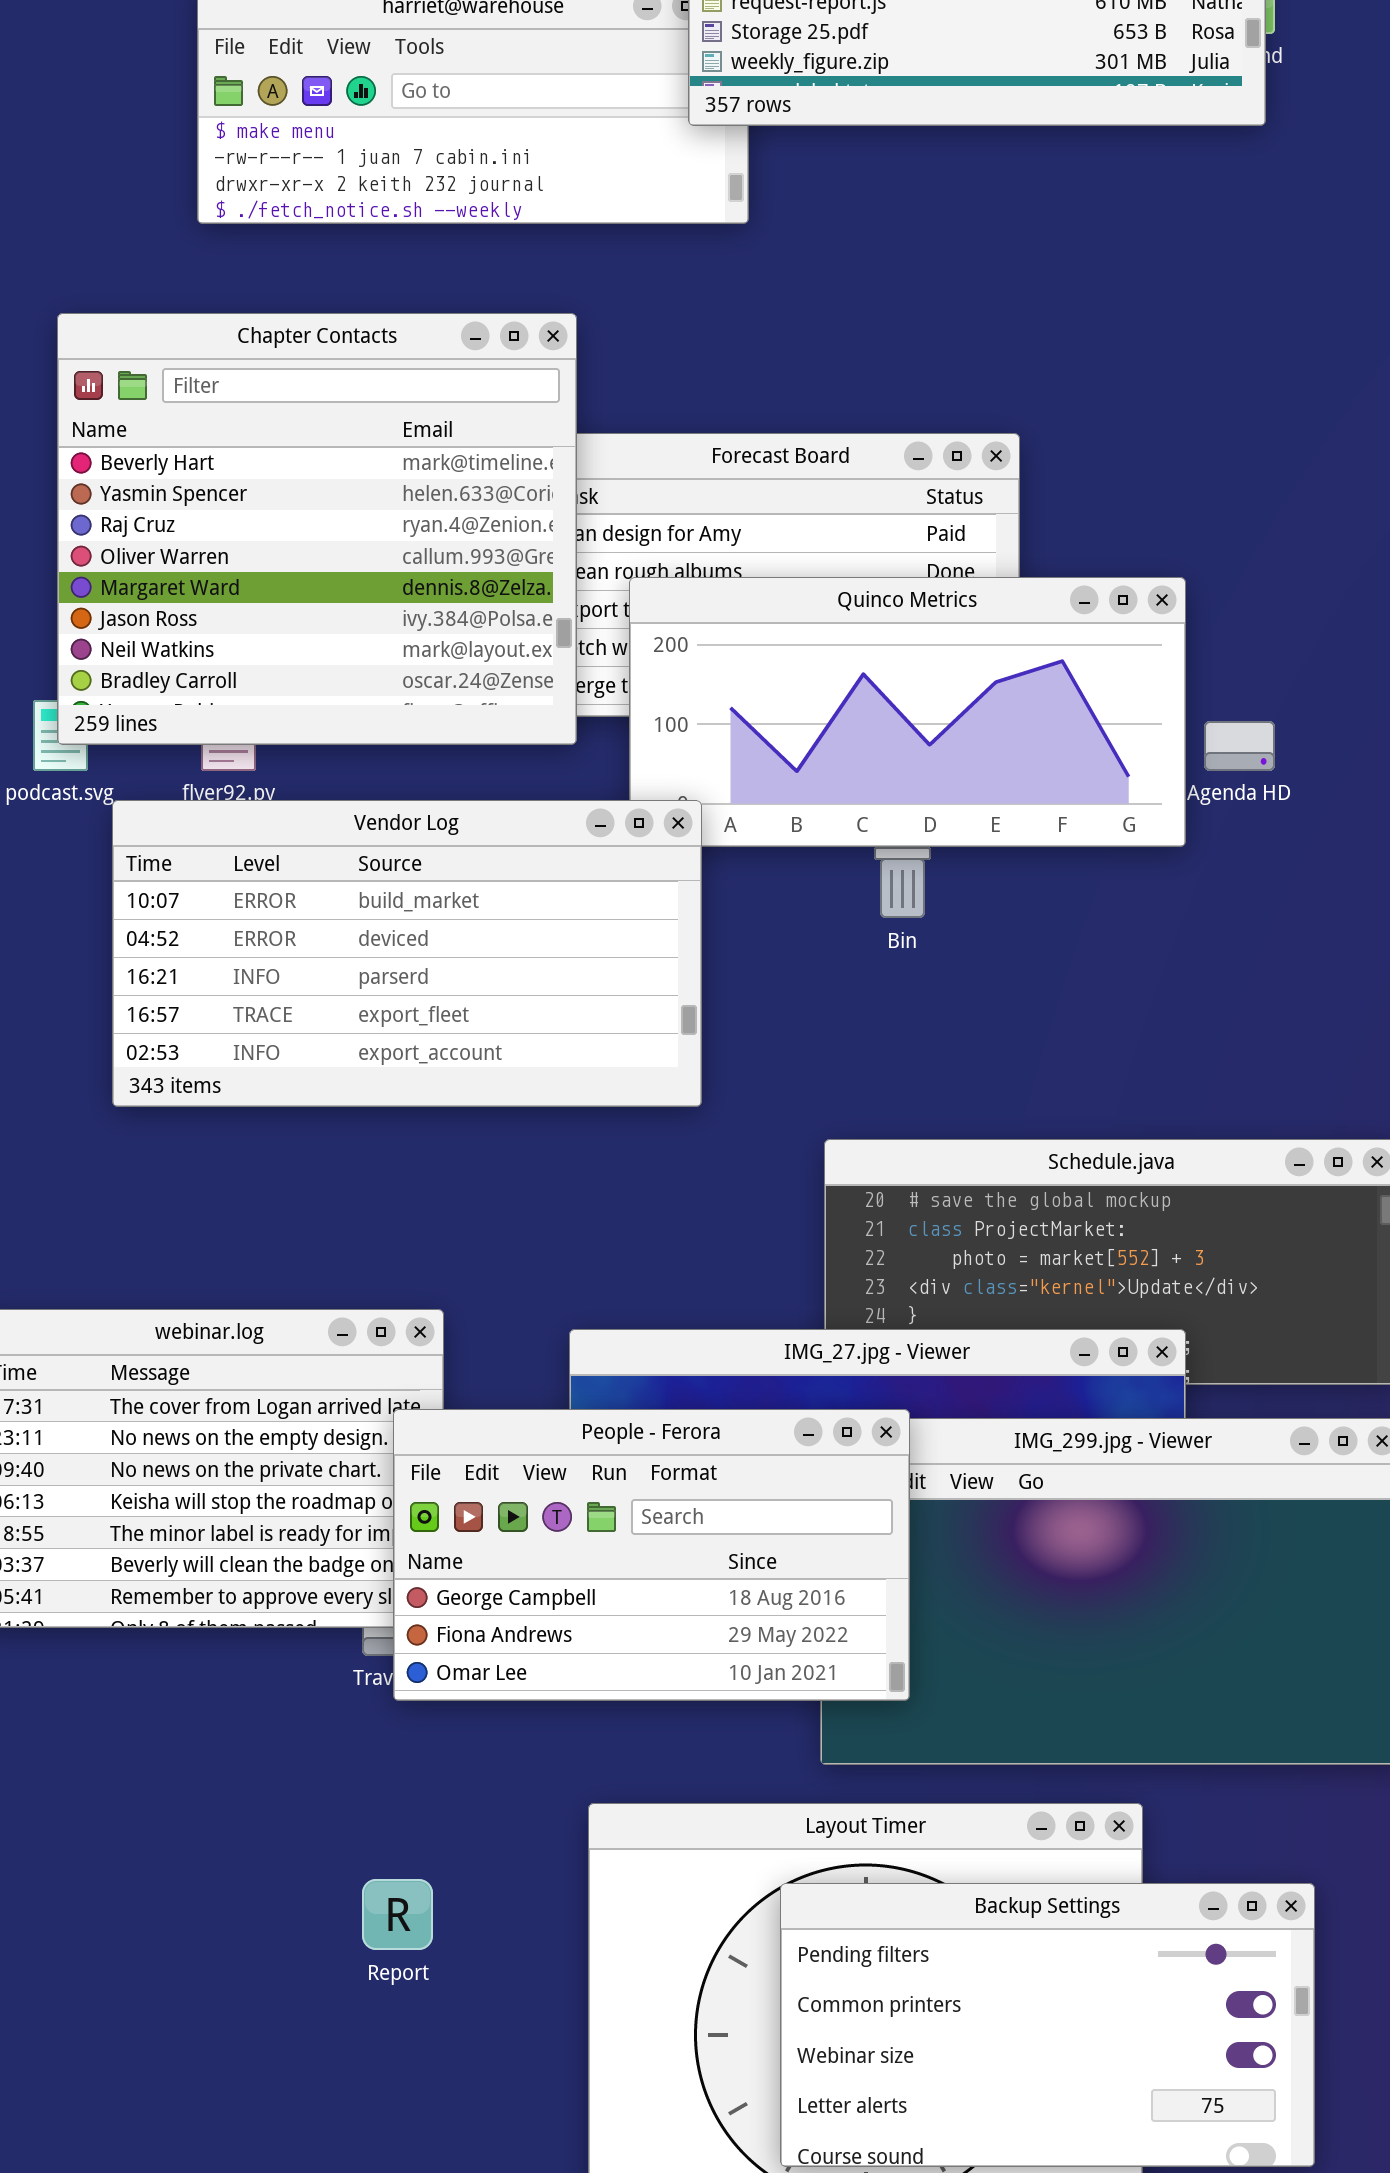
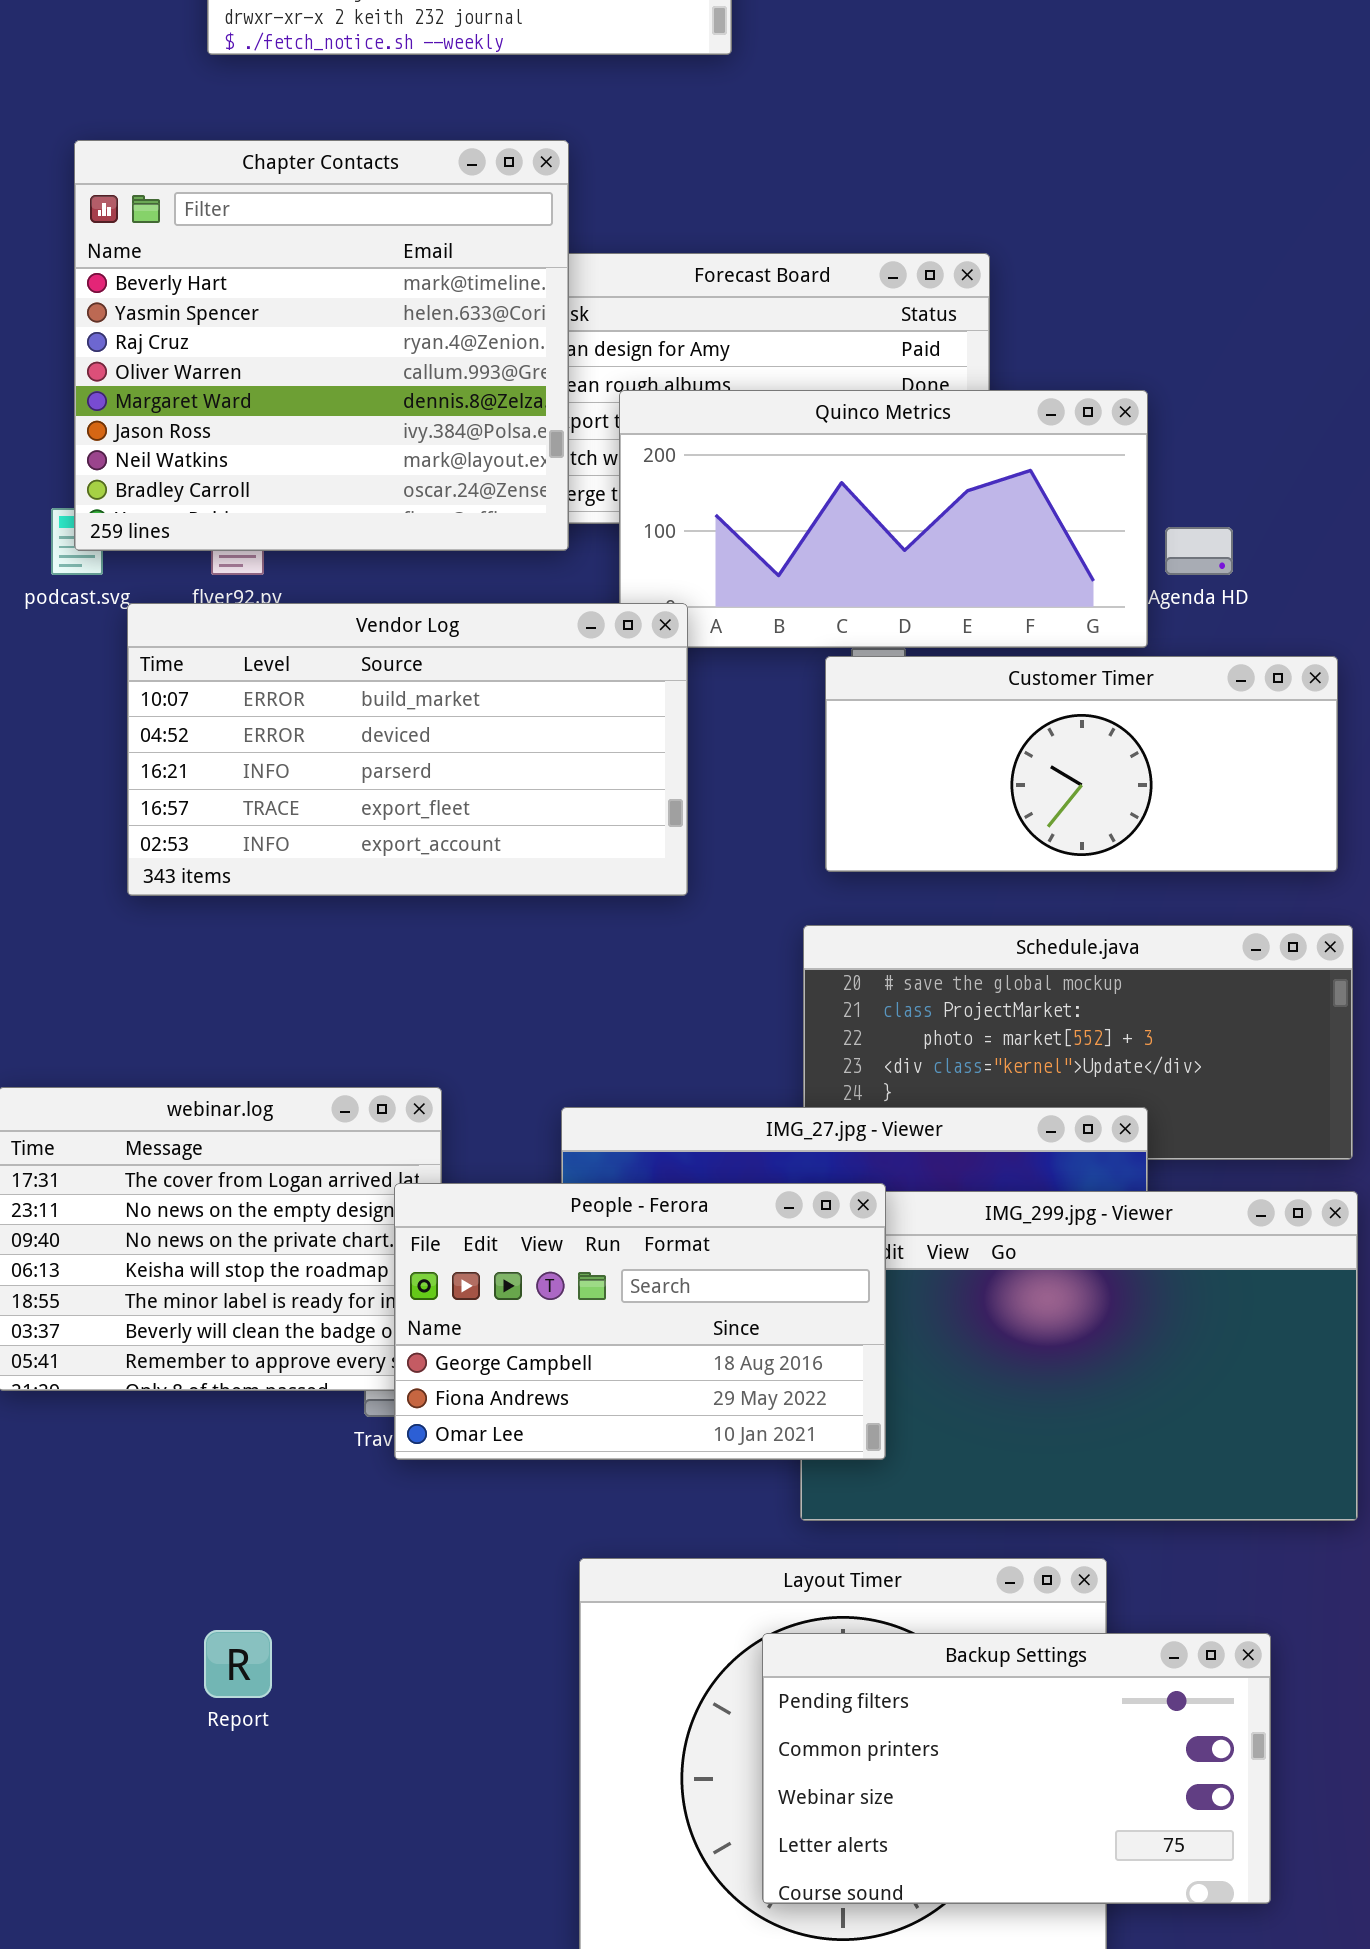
Customer Timer: none -> [825,656,1338,872], opened
Report: [362,1879,433,1950] -> [204,1630,272,1698], moved

